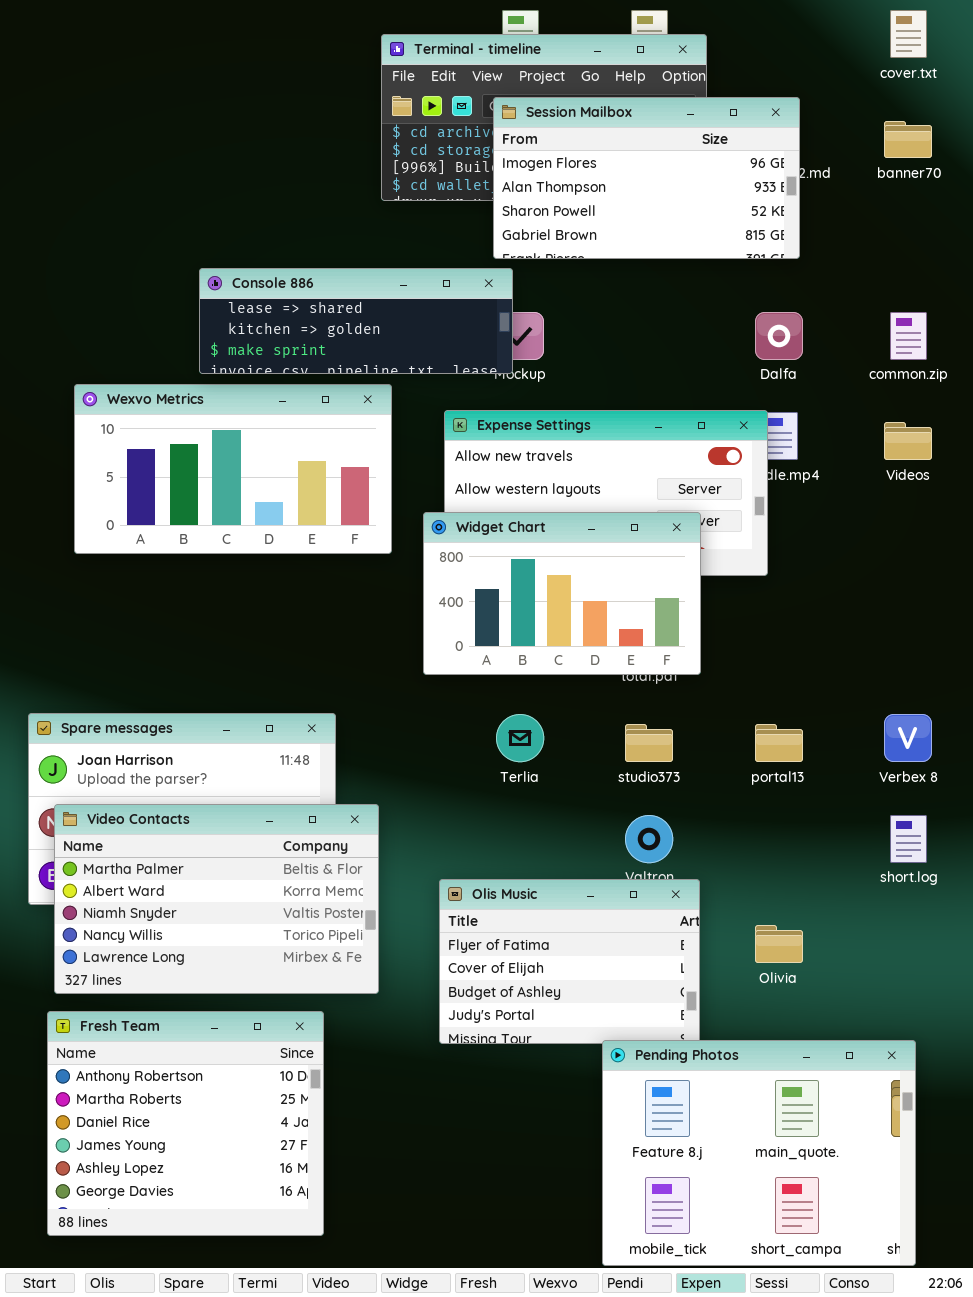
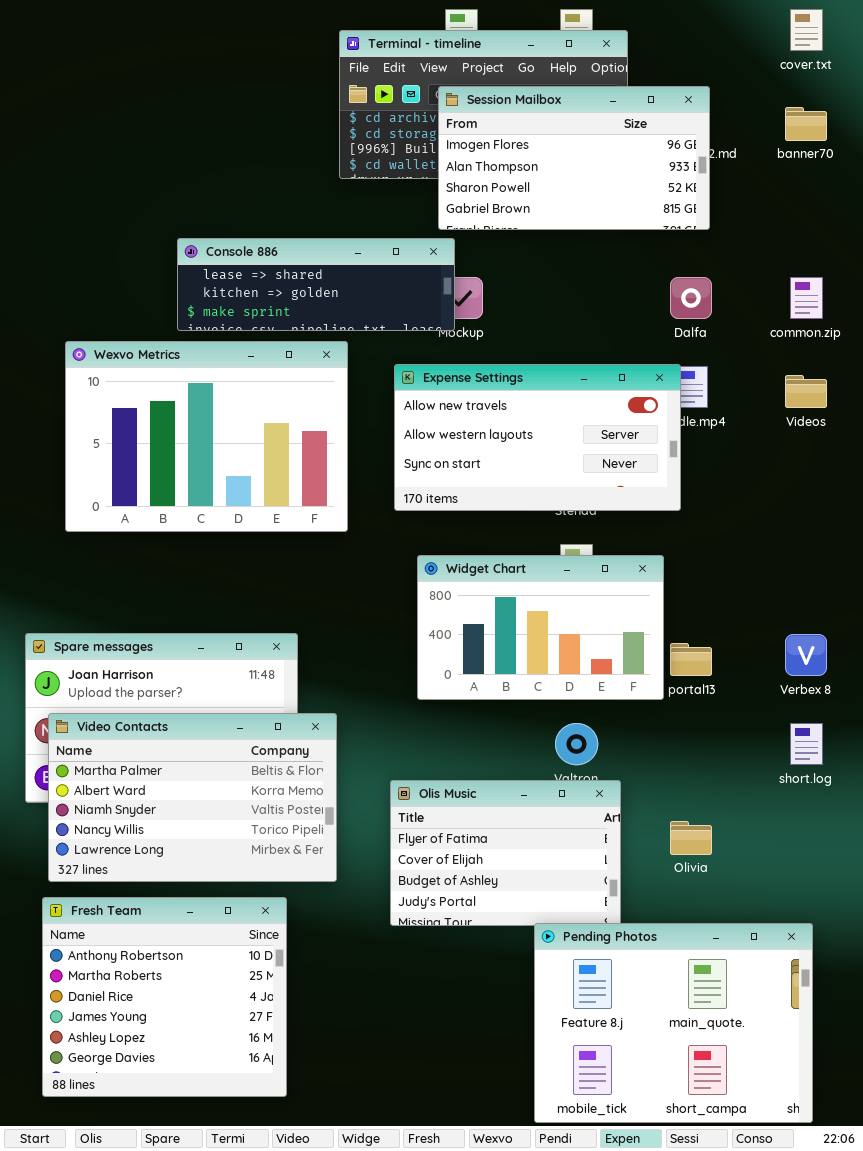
Wexvo Metrics: [74,384,392,554] -> [65,341,348,532], resized
Widget Chart: [423,512,701,675] -> [417,555,664,700], moved

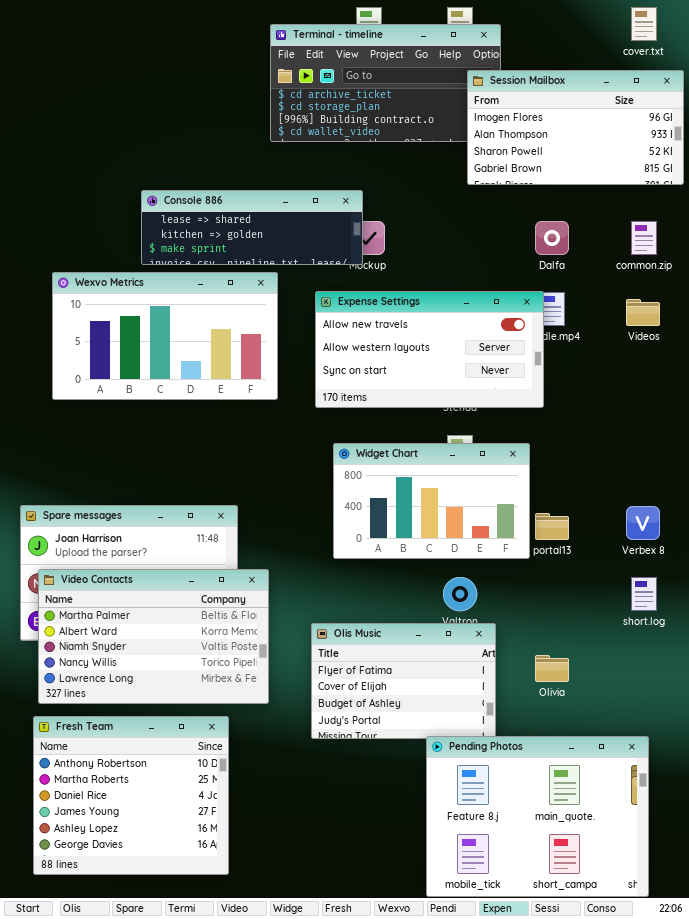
Session Mailbox: [438,86,710,230] -> [467,70,684,185], moved
Wexvo Metrics: [65,341,348,532] -> [52,272,278,400], resized

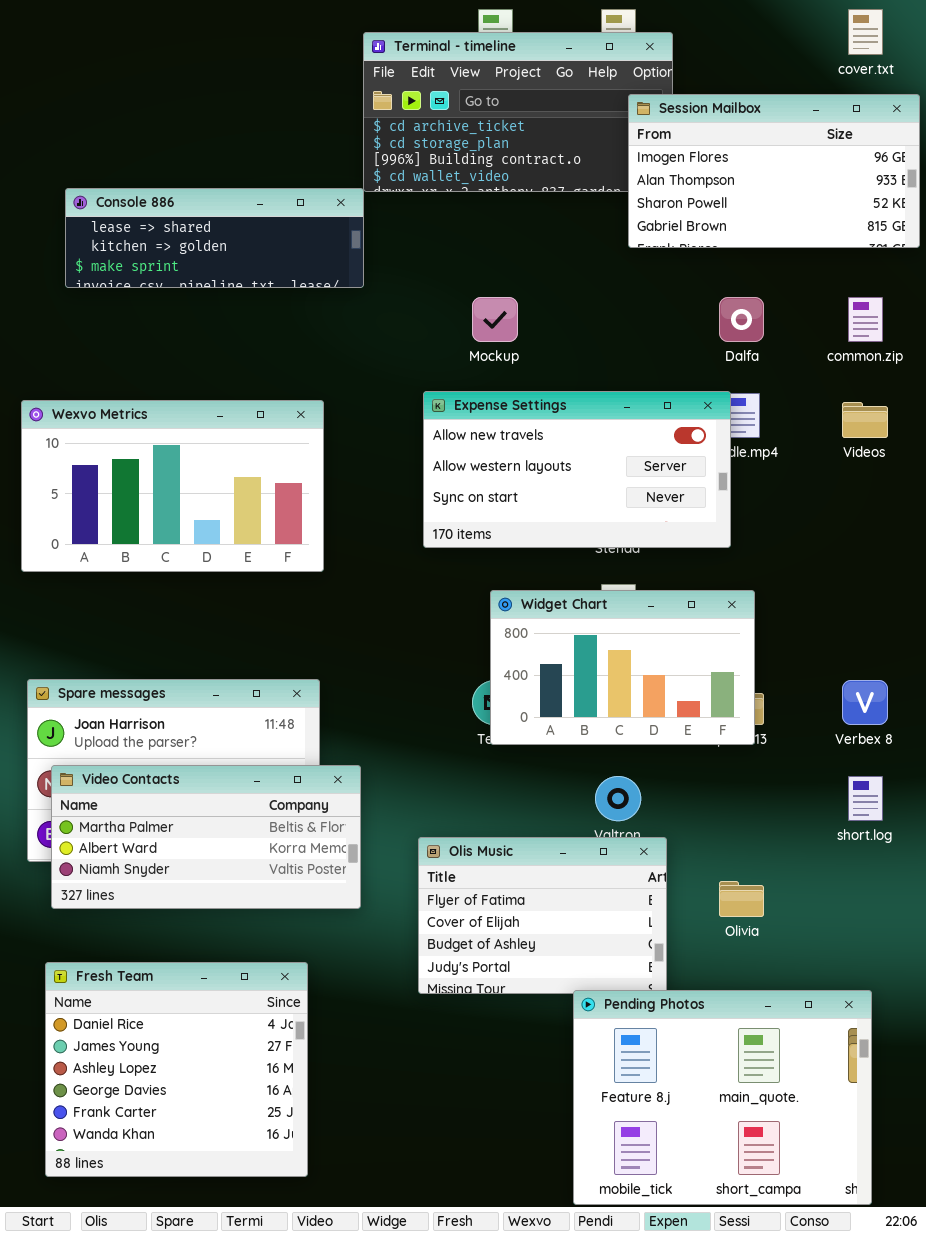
Console 886: [141,190,363,265] -> [65,188,364,288], moved
Wexvo Metrics: [52,272,278,400] -> [21,400,324,572], moved
Widget Chart: [333,443,530,559] -> [490,590,755,745], moved
Video Contacts: [38,569,269,704] -> [51,765,361,909], resized
Fresh Team: [33,716,229,875] -> [45,962,308,1177], scrolled down 2 rows

